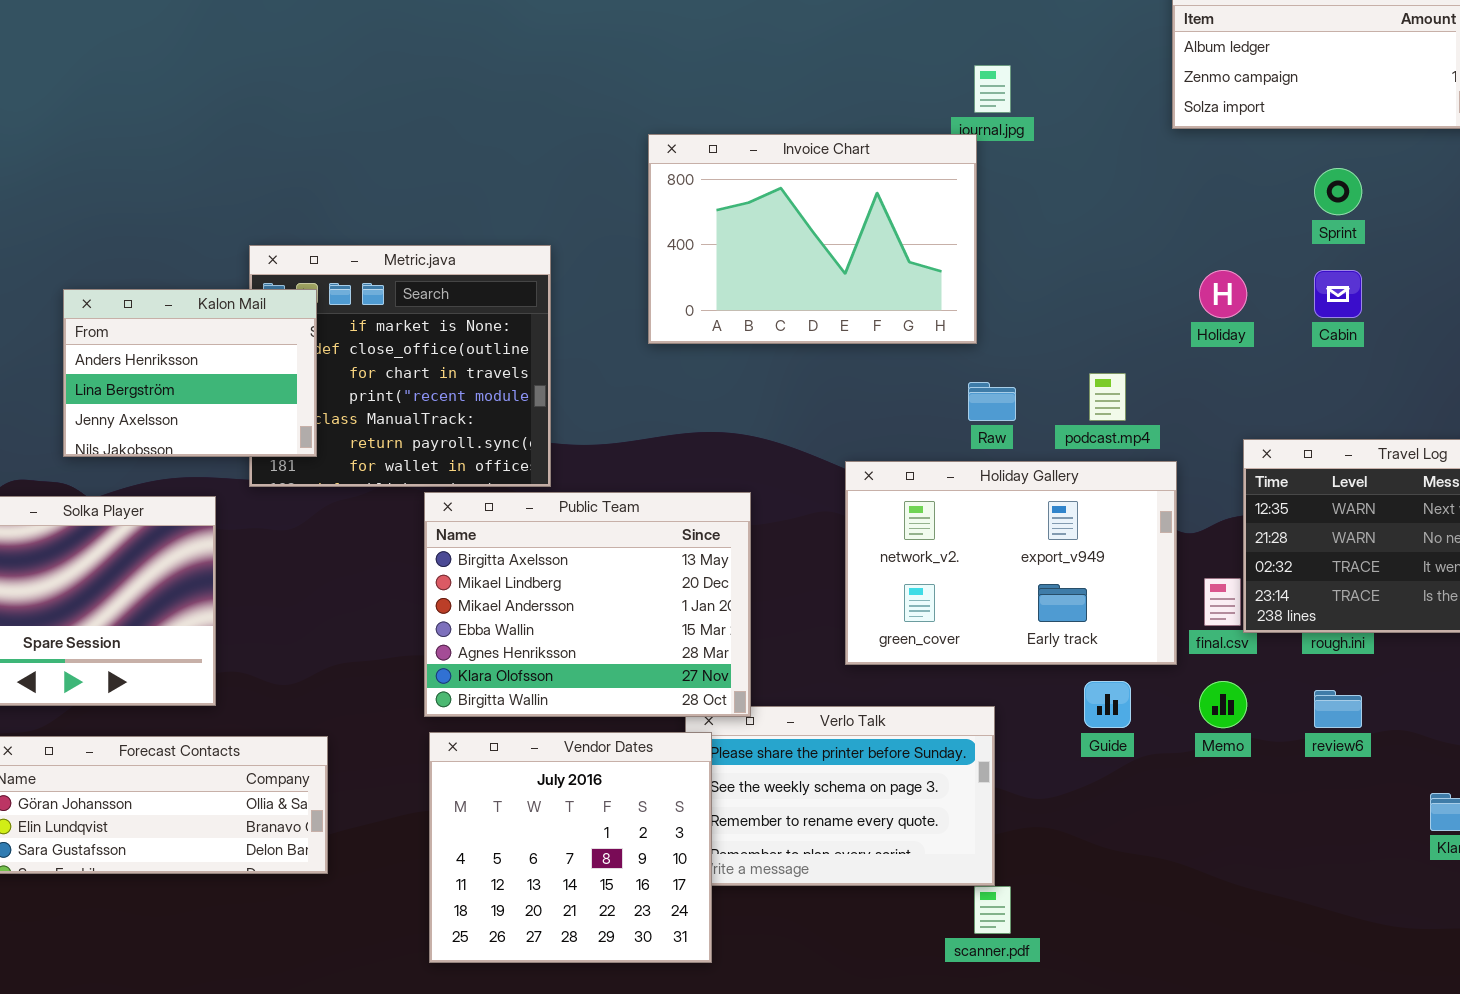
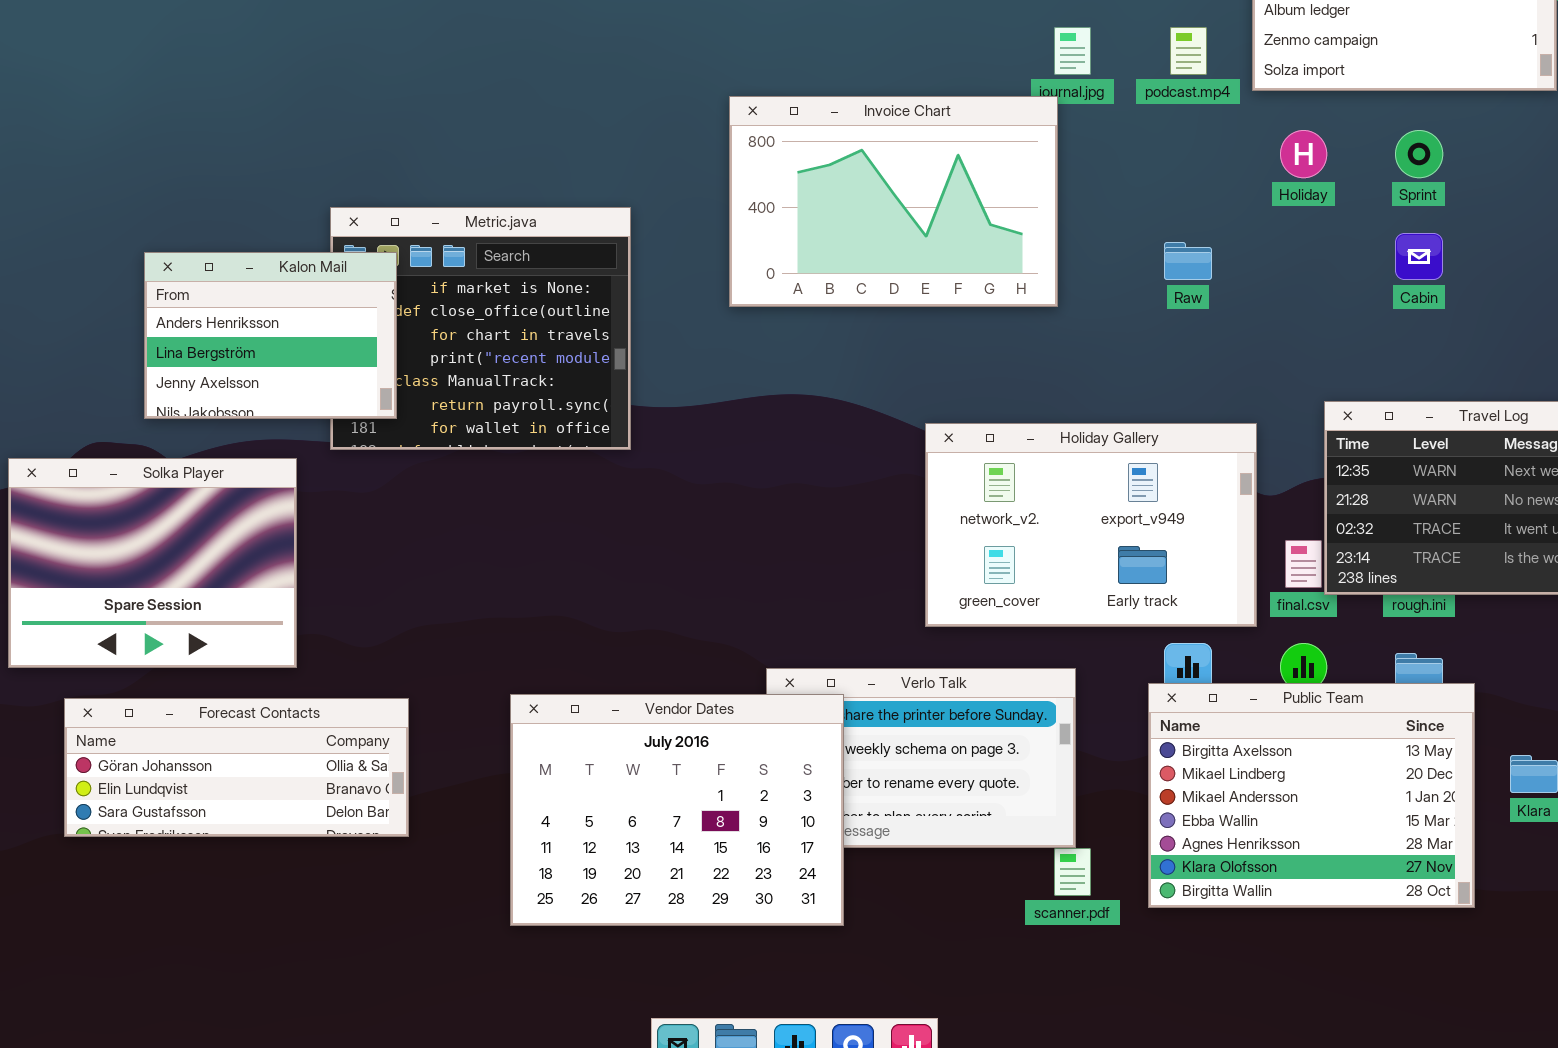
Holiday: [1199,270,1247,318] -> [1280,130,1327,178], moved
podcast.mp4: [1089,373,1126,421] -> [1170,27,1207,75], moved
Raw: [968,382,1016,421] -> [1164,242,1212,280], moved
Public Team: [424,492,751,717] -> [1148,683,1475,908], moved
Vendor Dates: [429,732,712,963] -> [510,694,844,926], resized

